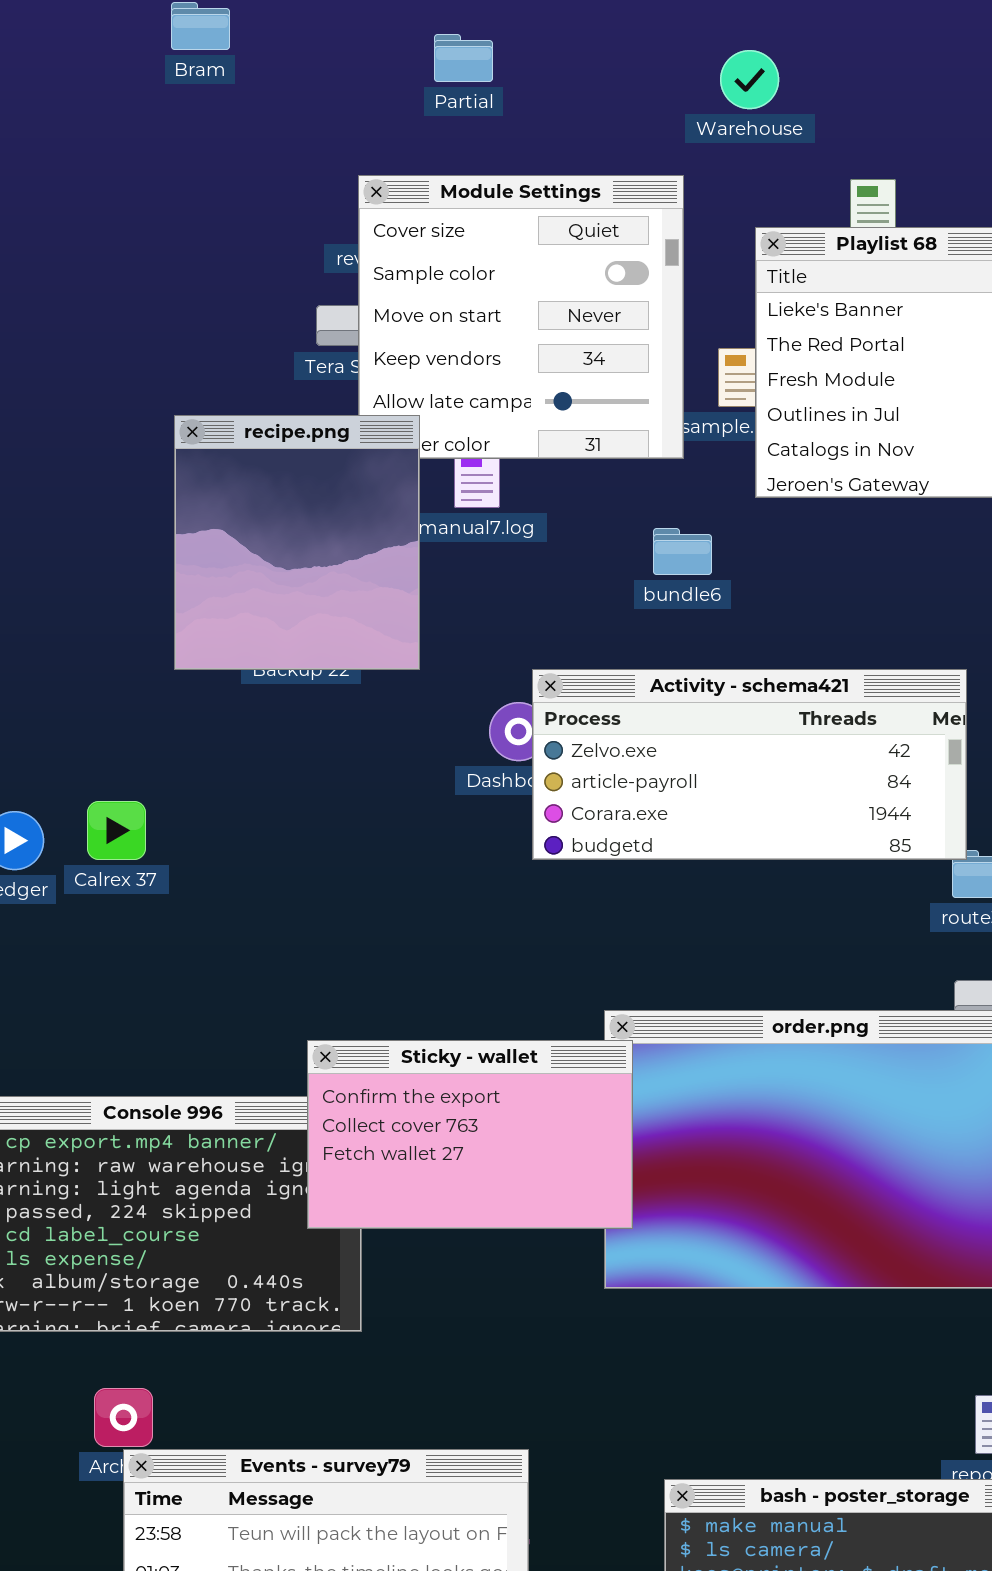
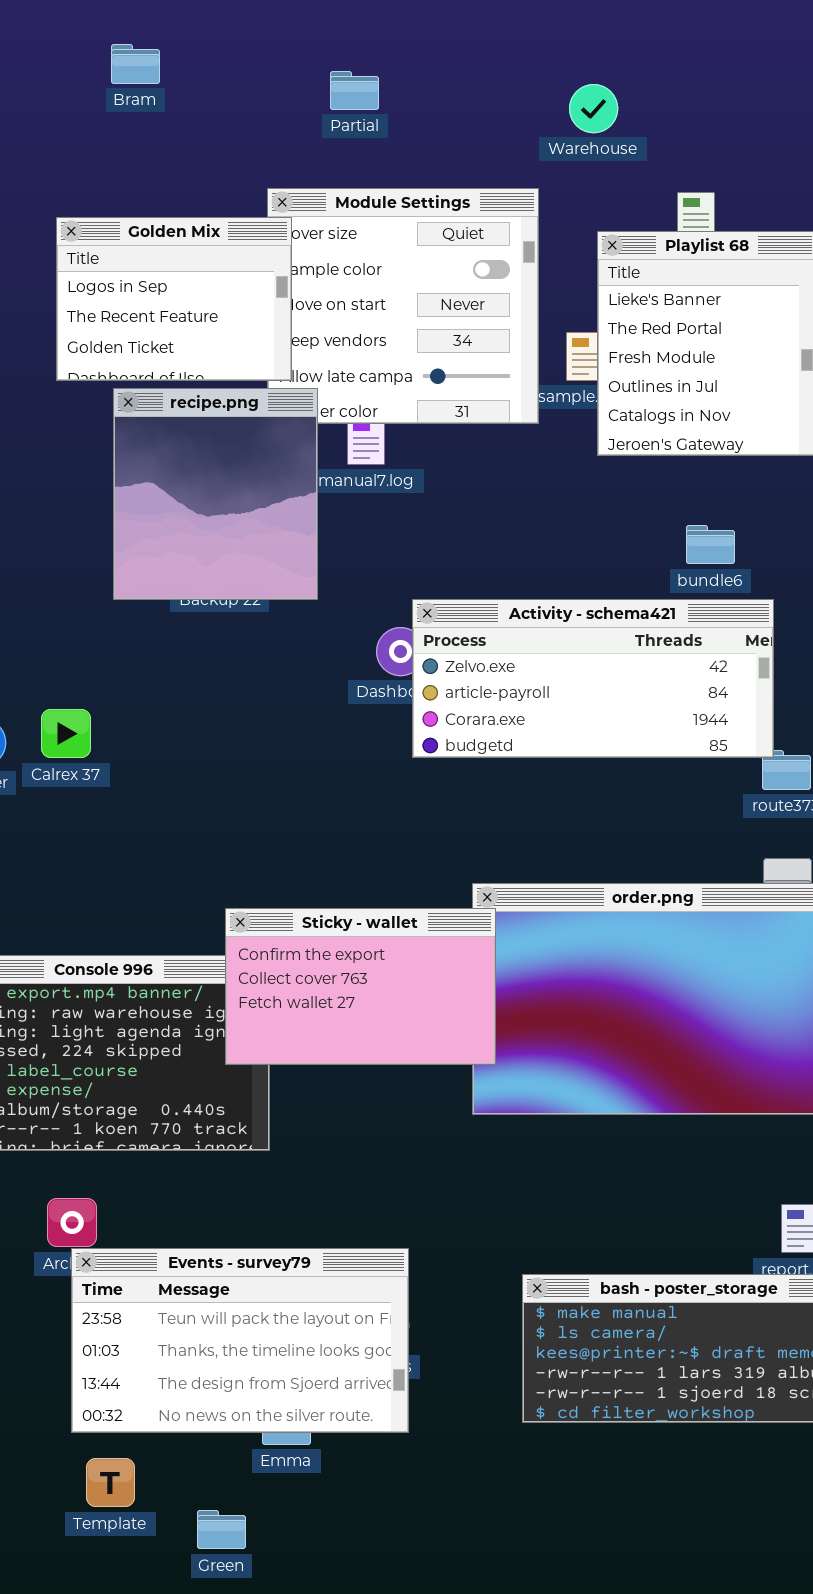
Golden Mix: none -> [56,217,292,381], opened
bundle6: [653,528,712,575] -> [686,525,735,564], moved

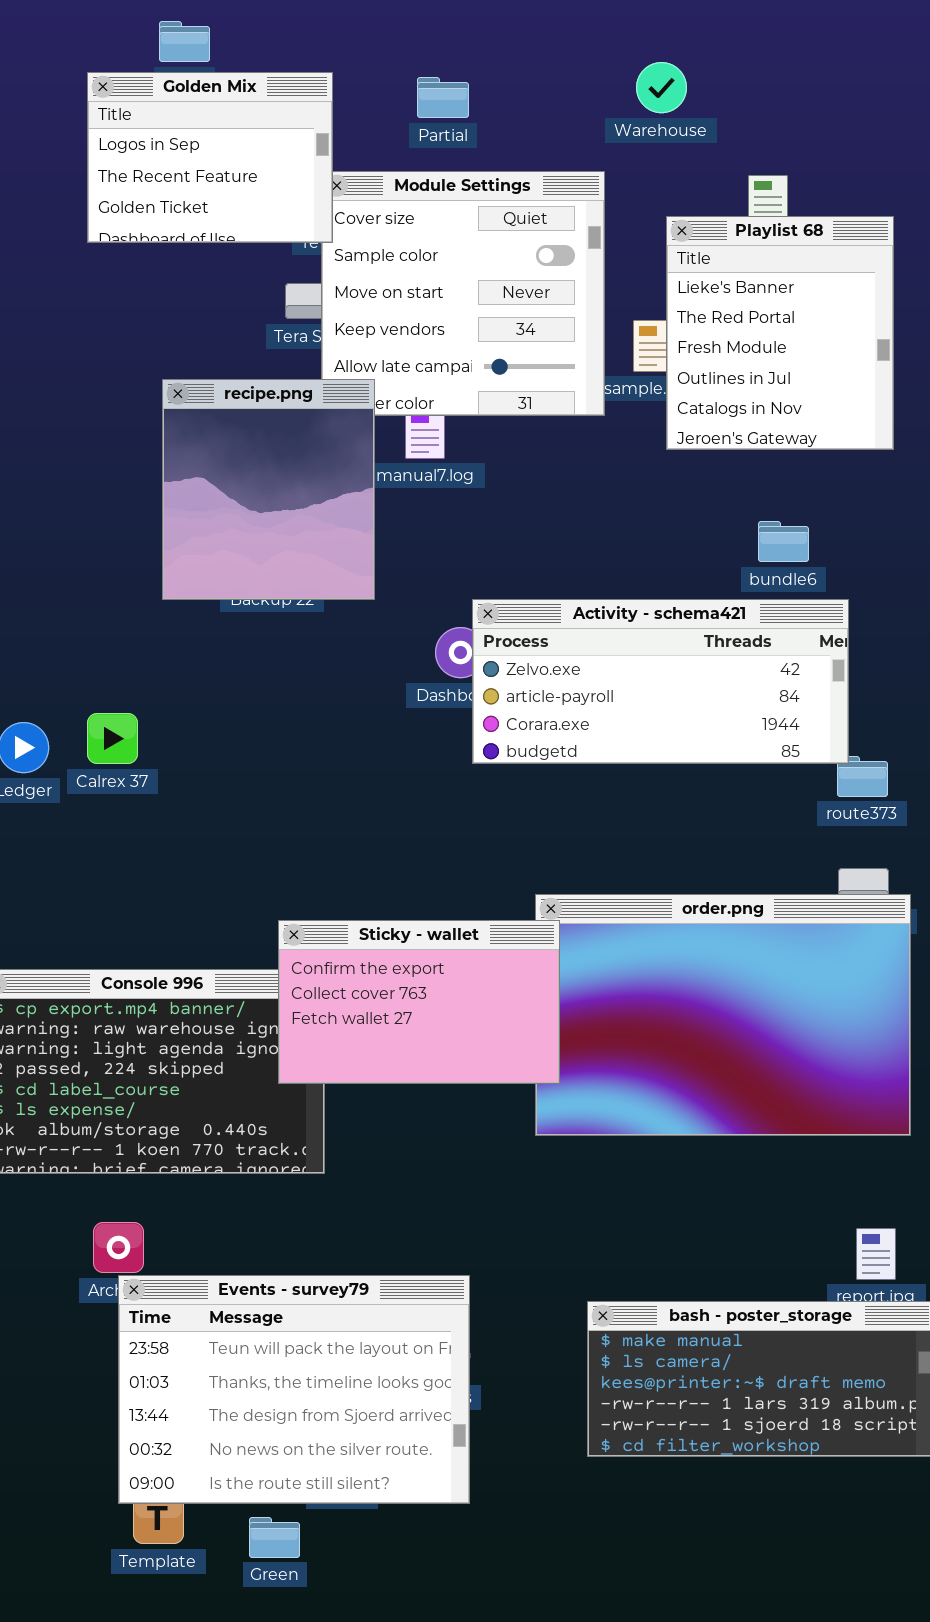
Partial: [330,71,379,110] -> [417,77,469,118], moved
Golden Mix: [56,217,292,381] -> [87,72,333,243], moved
Events - survey79: [71,1248,409,1433] -> [118,1275,470,1504], resized
Green: [197,1510,246,1549] -> [249,1517,300,1558], moved

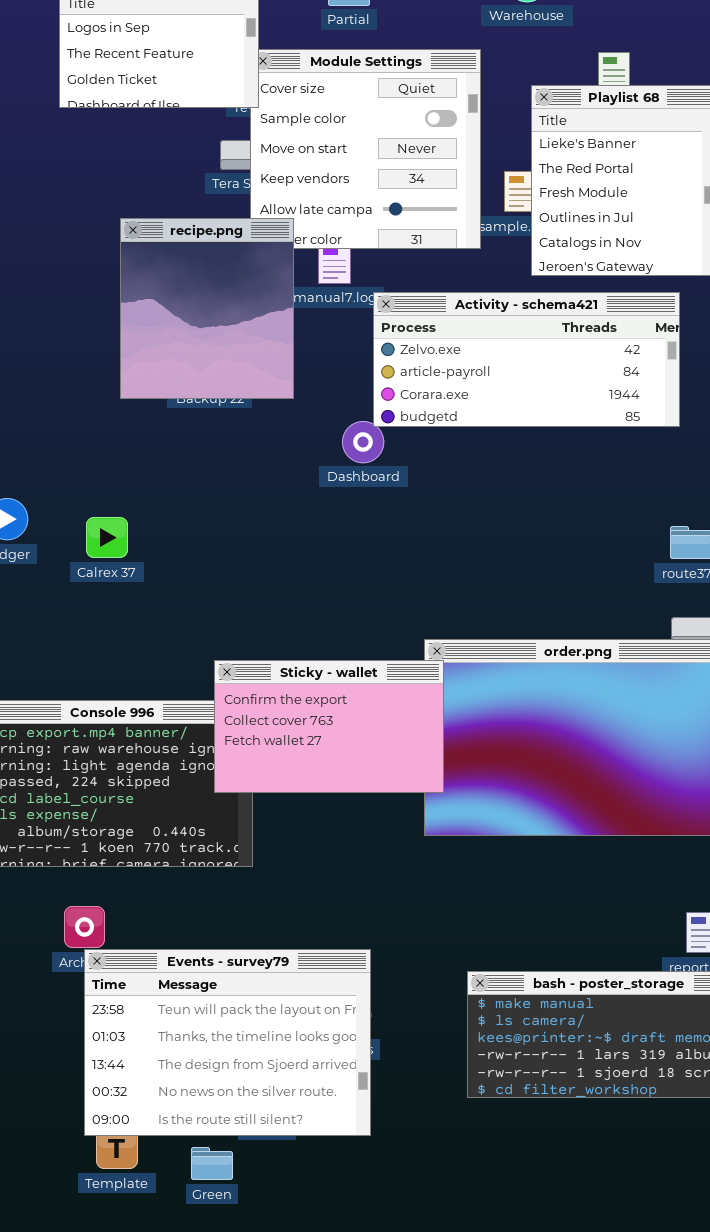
Activity - schema421: [472,599,849,764] -> [373,292,680,427], moved
Calrex 37: [87,713,138,764] -> [86,517,128,558], moved

